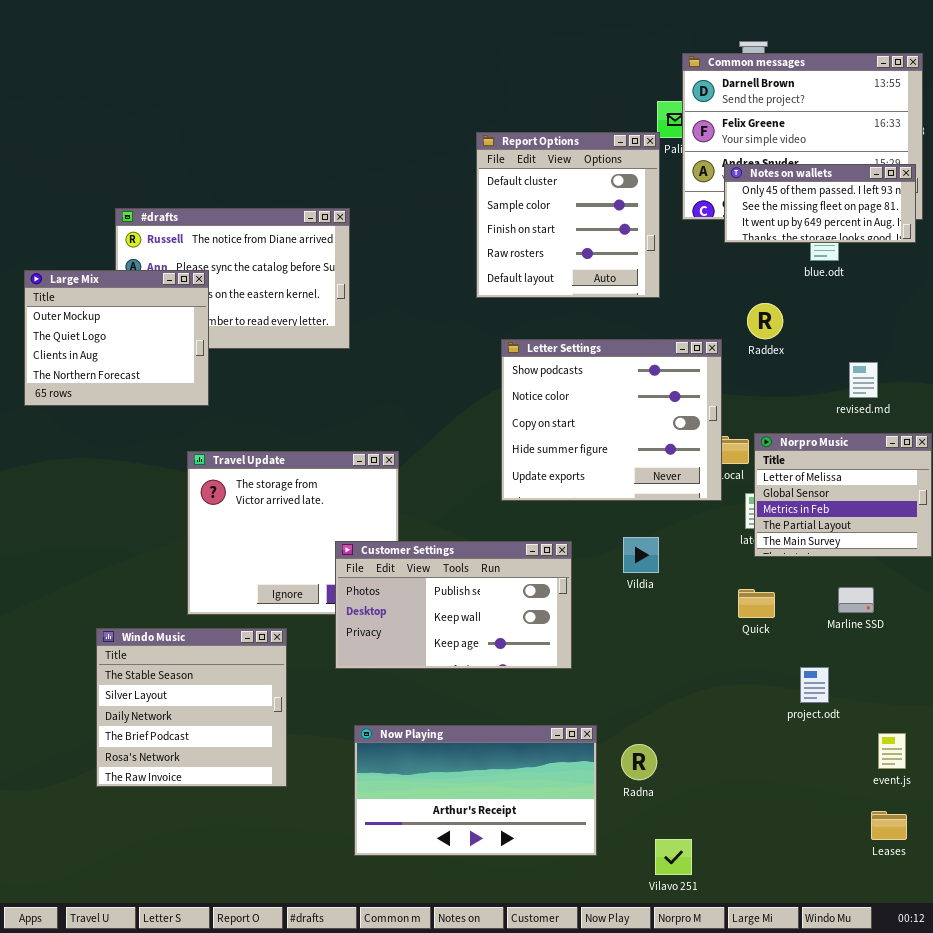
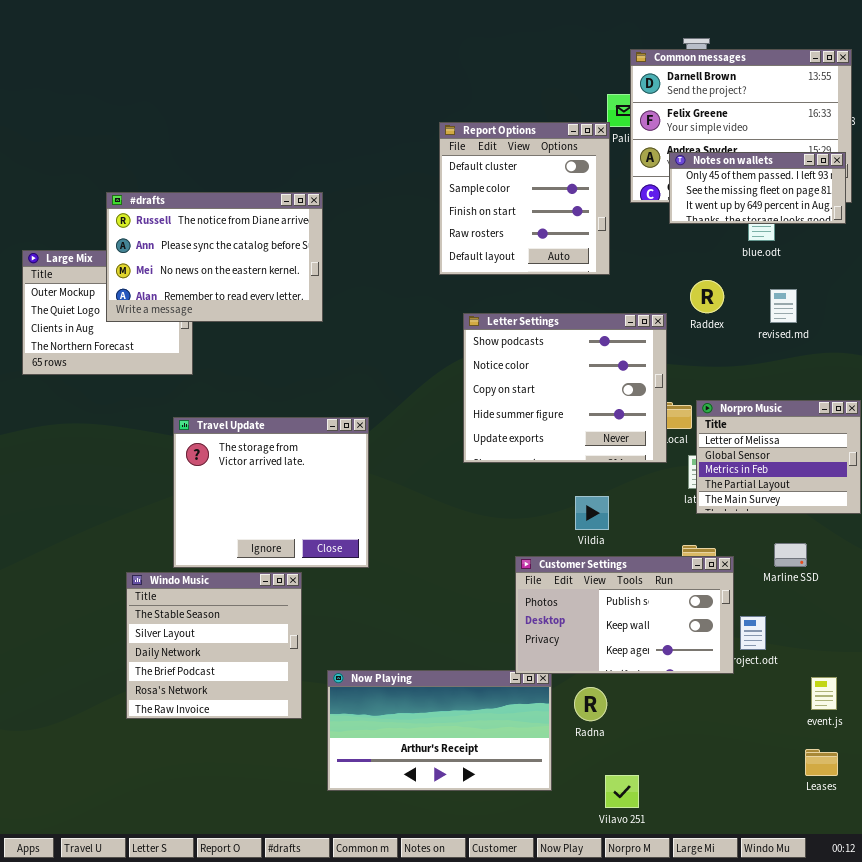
#drafts: [115,208,350,349] -> [106,192,323,322], raised
revised.md: [849,362,878,398] -> [770,289,797,323], moved
Customer Settings: [335,541,572,669] -> [515,556,734,674], moved
Windo Music: [96,628,287,787] -> [126,572,302,719], moved

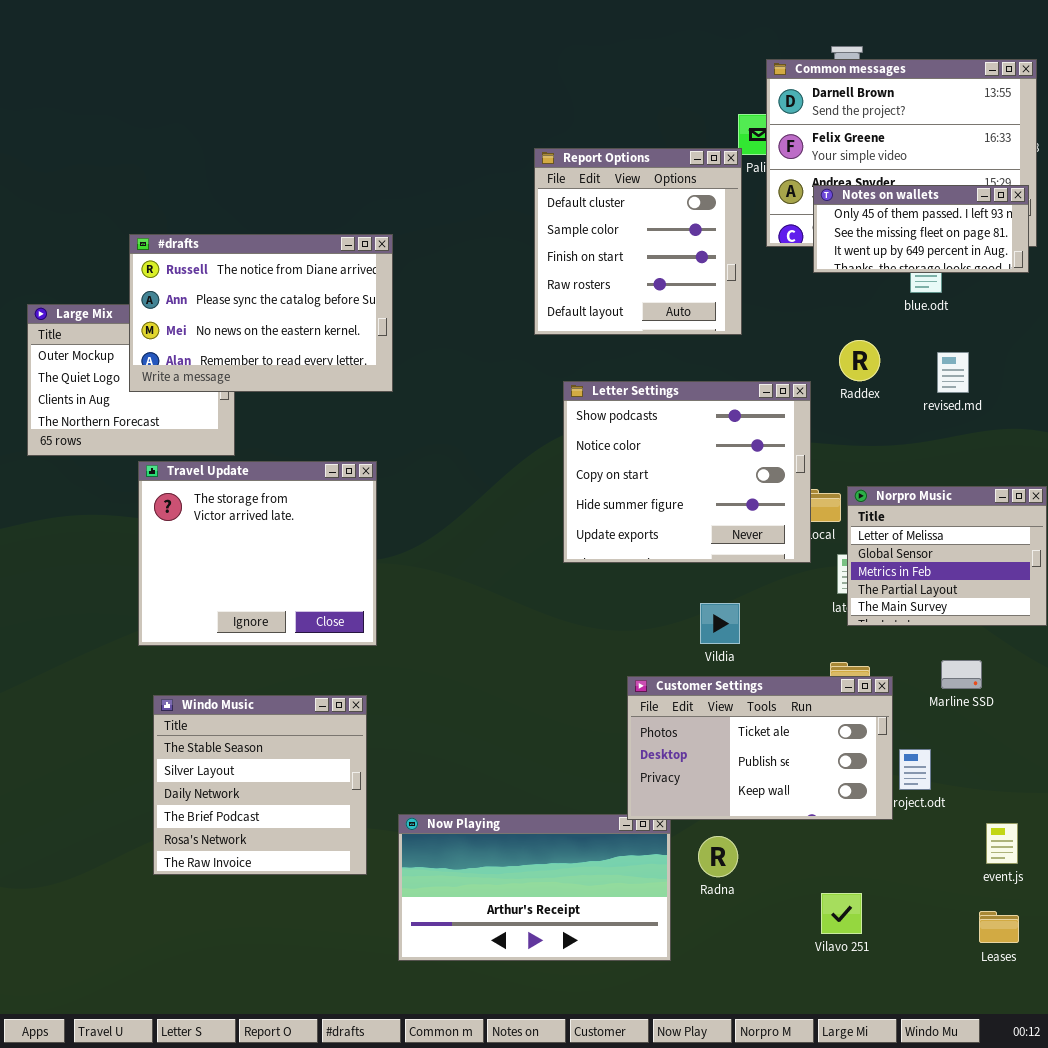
Travel Update: [173,417,369,568] -> [138,461,377,646], moved
Customer Settings: [515,556,734,674] -> [627,676,893,820], scrolled up 1 row
Vilavo 251: [605,775,639,808] -> [821,893,862,934], moved

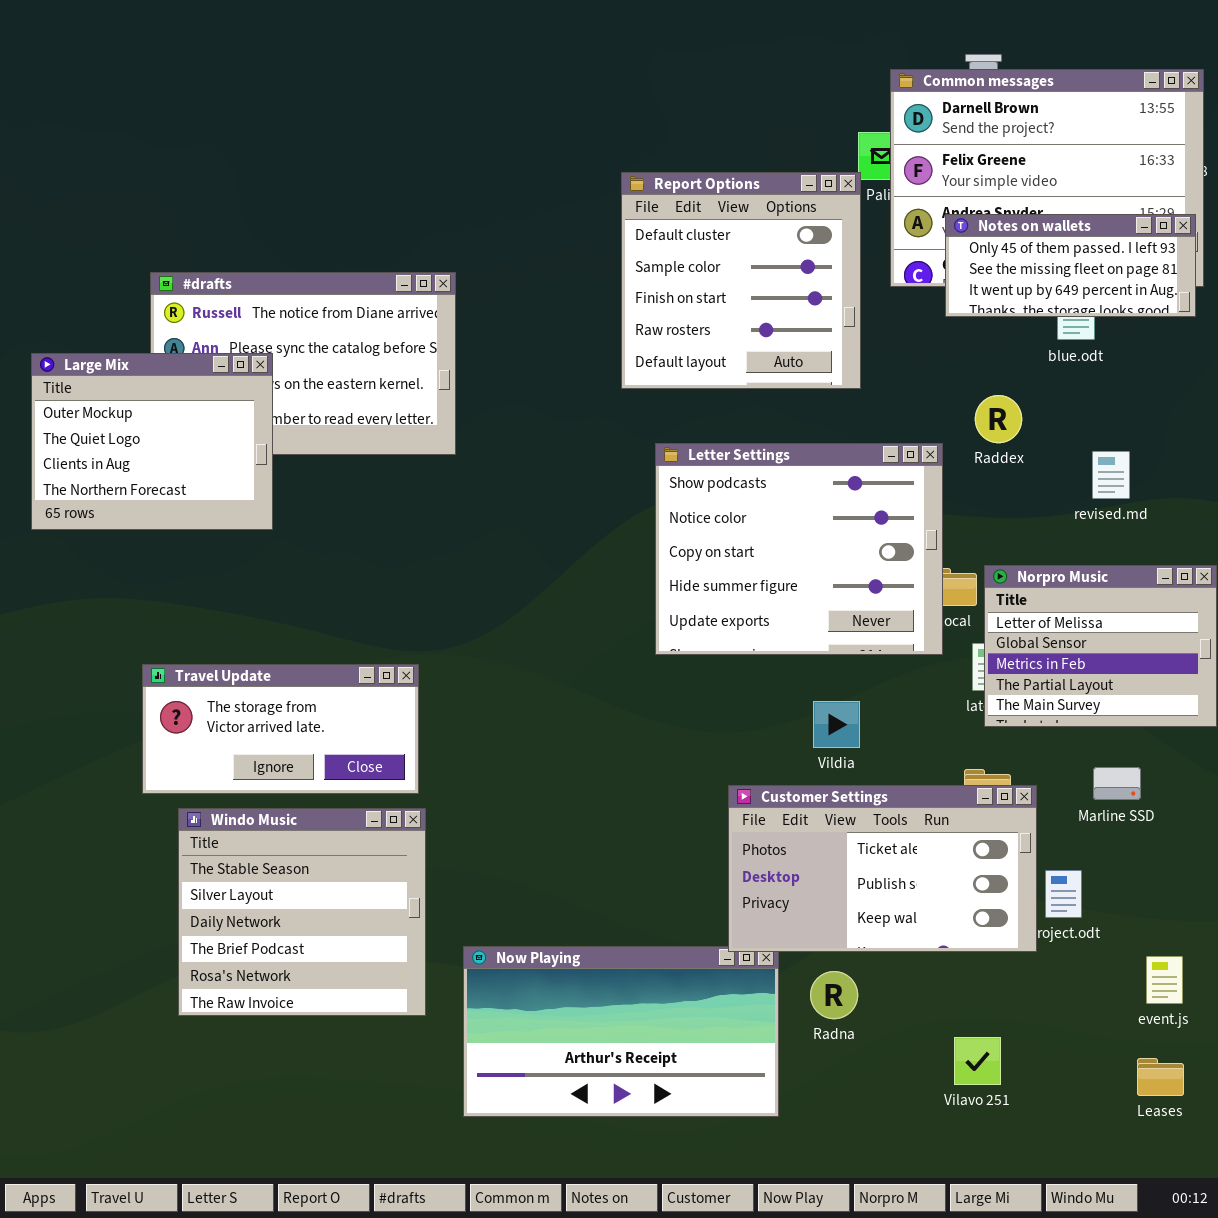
Large Mix: [27,304,235,456] -> [31,353,273,530], raised
revised.md: [937,352,969,393] -> [1092,451,1130,499], moved
Travel Update: [138,461,377,646] -> [142,664,419,794], moved, resized

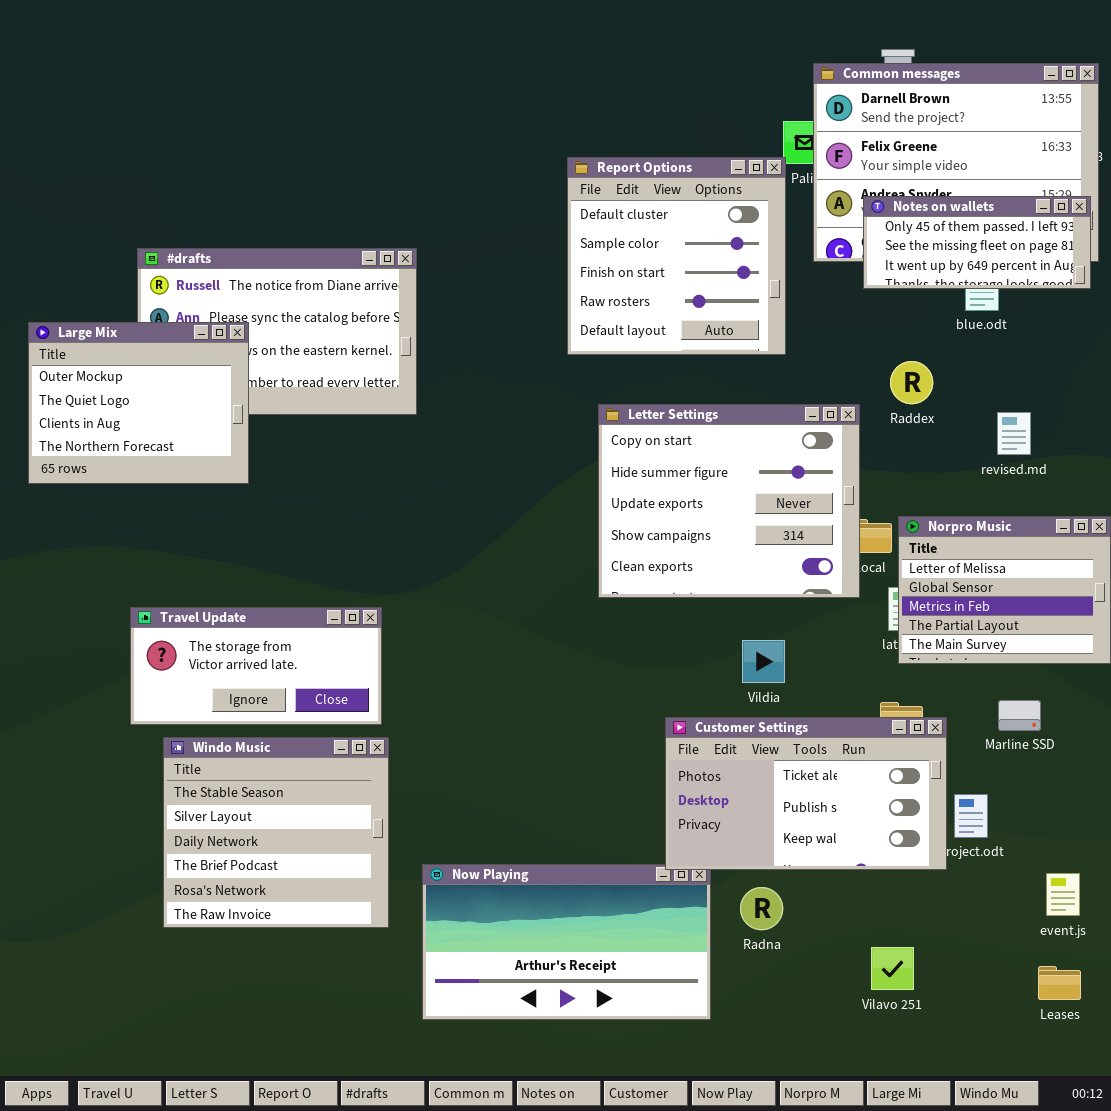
Letter Settings: [655,443,943,655] -> [598,404,860,598], scrolled down 2 rows

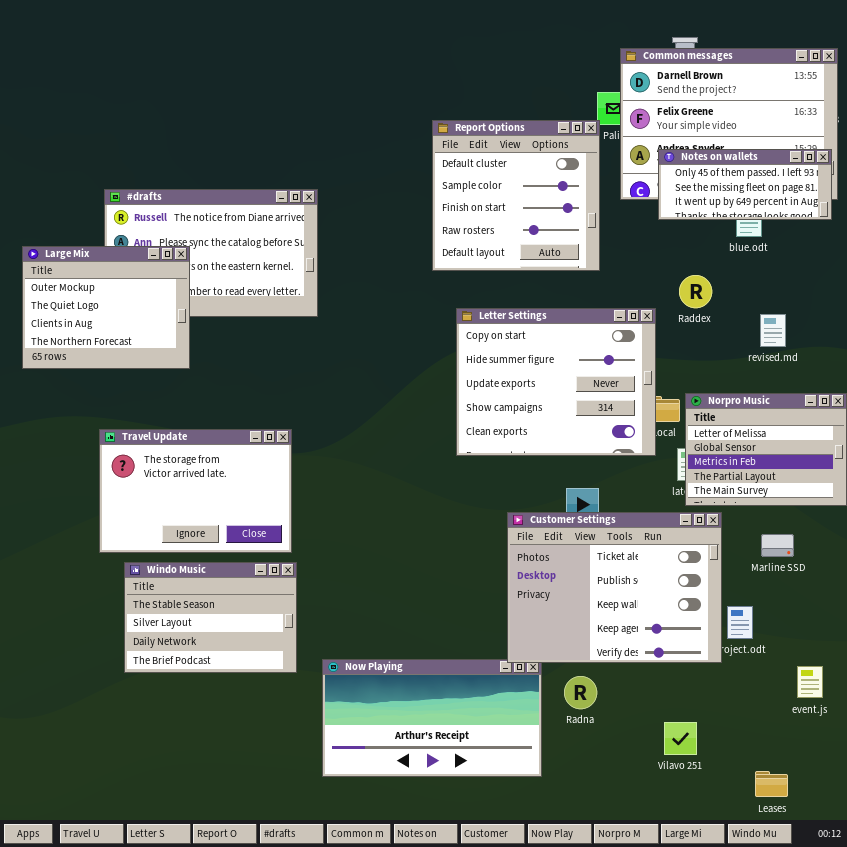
Travel Update: [130,607,382,725] -> [99,429,292,553], resized
Customer Settings: [665,717,947,870] -> [507,512,722,663], resized
Windo Music: [163,737,389,928] -> [124,562,297,673], resized
Leases: [1038,966,1081,1000] -> [755,771,788,797], moved

